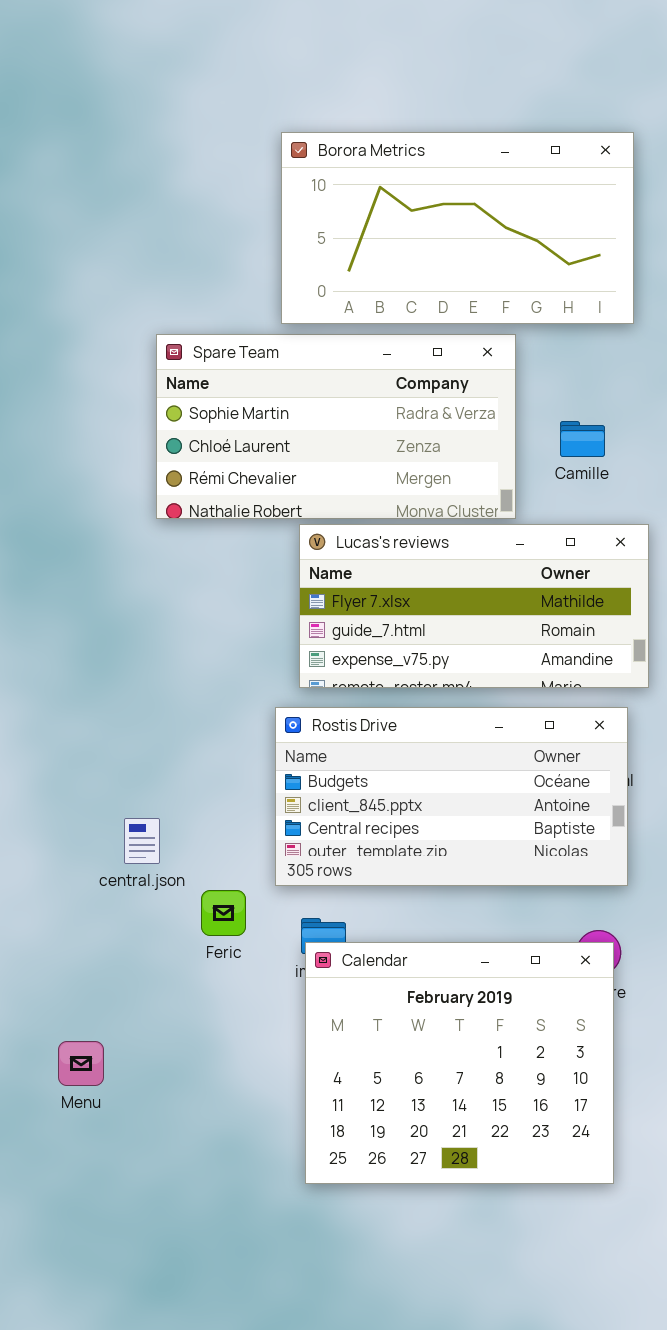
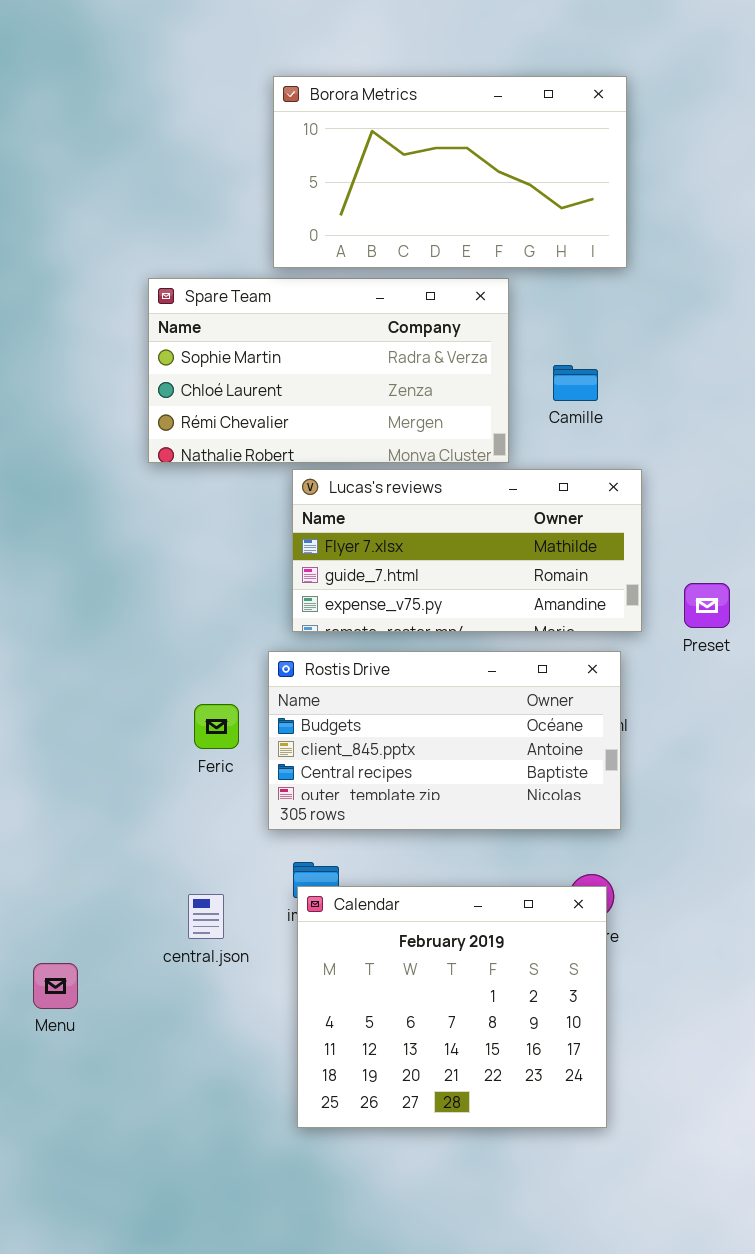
central.json: [124,818,160,864] -> [188,894,224,939], moved
Feric: [201,890,246,936] -> [194,704,239,749], moved
Menu: [58,1041,104,1086] -> [33,963,78,1009], moved

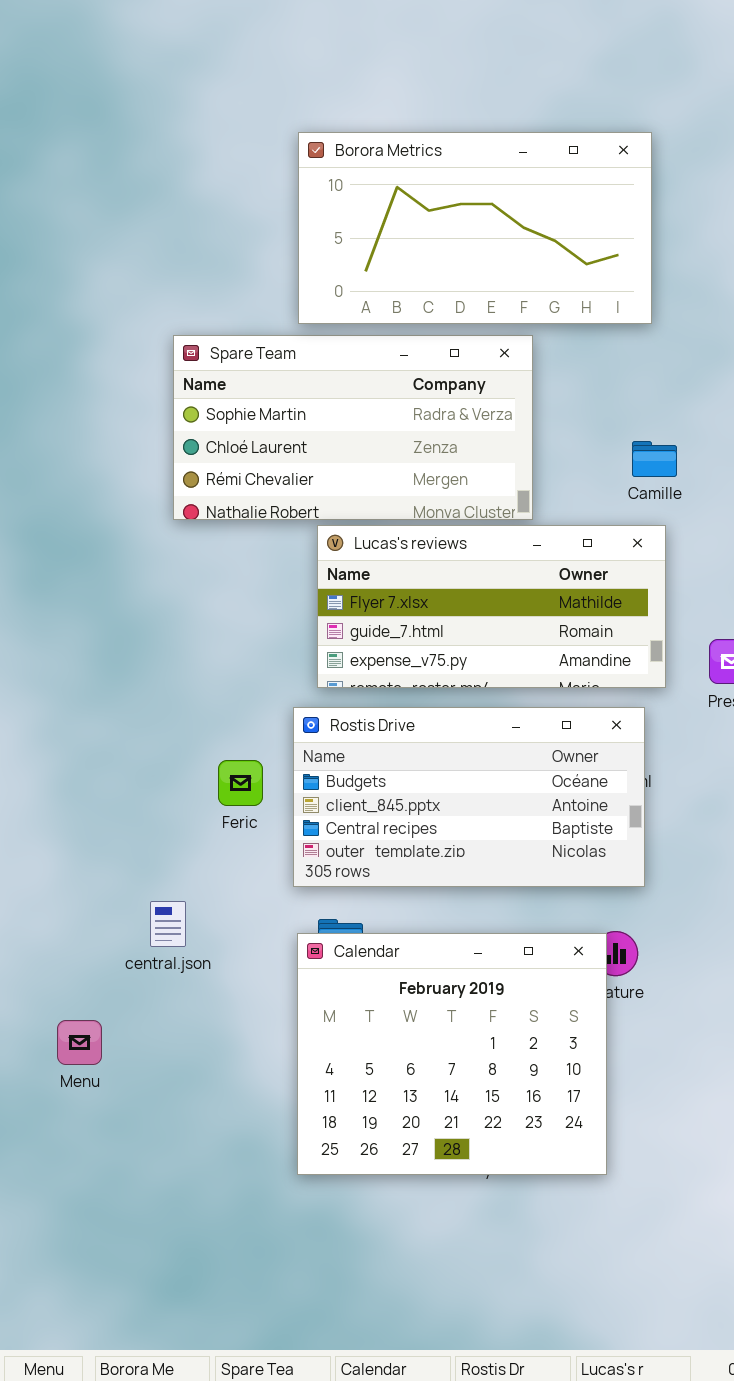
Camille: [553,365,598,401] -> [632,441,677,477], moved
Calendar: [297,886,607,1128] -> [297,933,607,1175], moved
central.json: [188,894,224,939] -> [150,901,186,947], moved

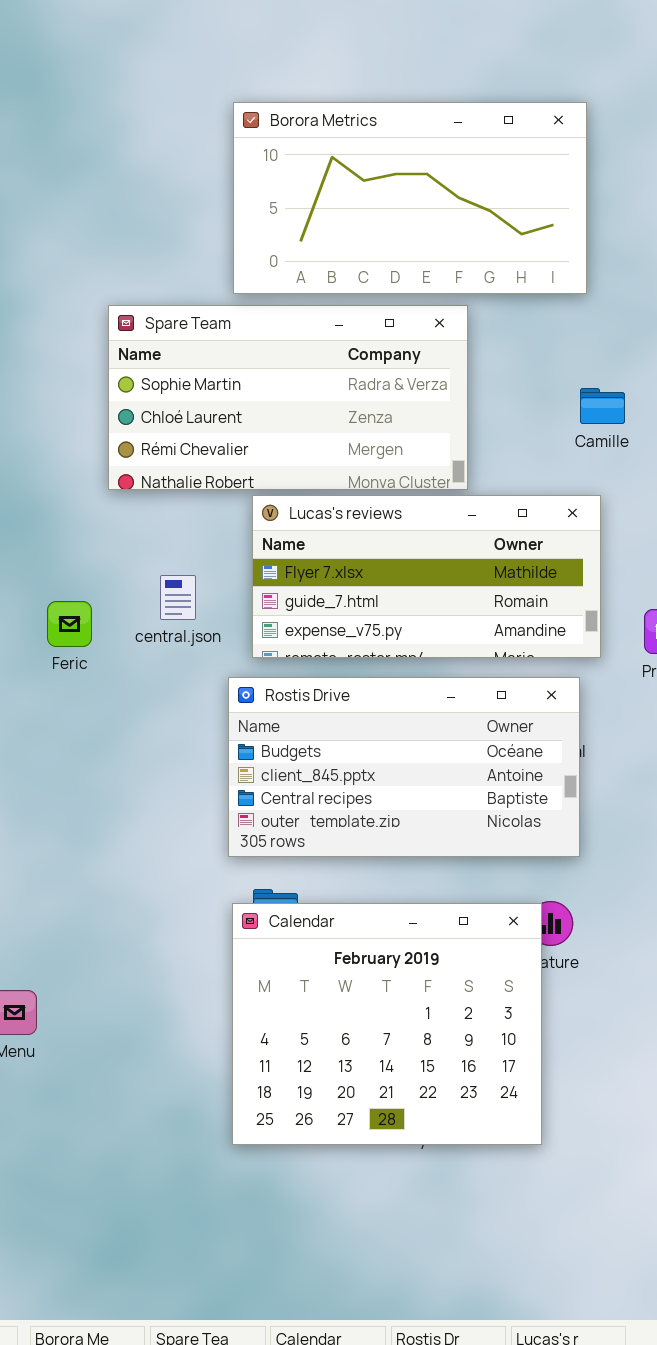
Camille: [632,441,677,477] -> [580,388,625,424], moved
Feric: [218,760,263,806] -> [47,601,92,647], moved
central.json: [150,901,186,947] -> [160,575,196,620], moved

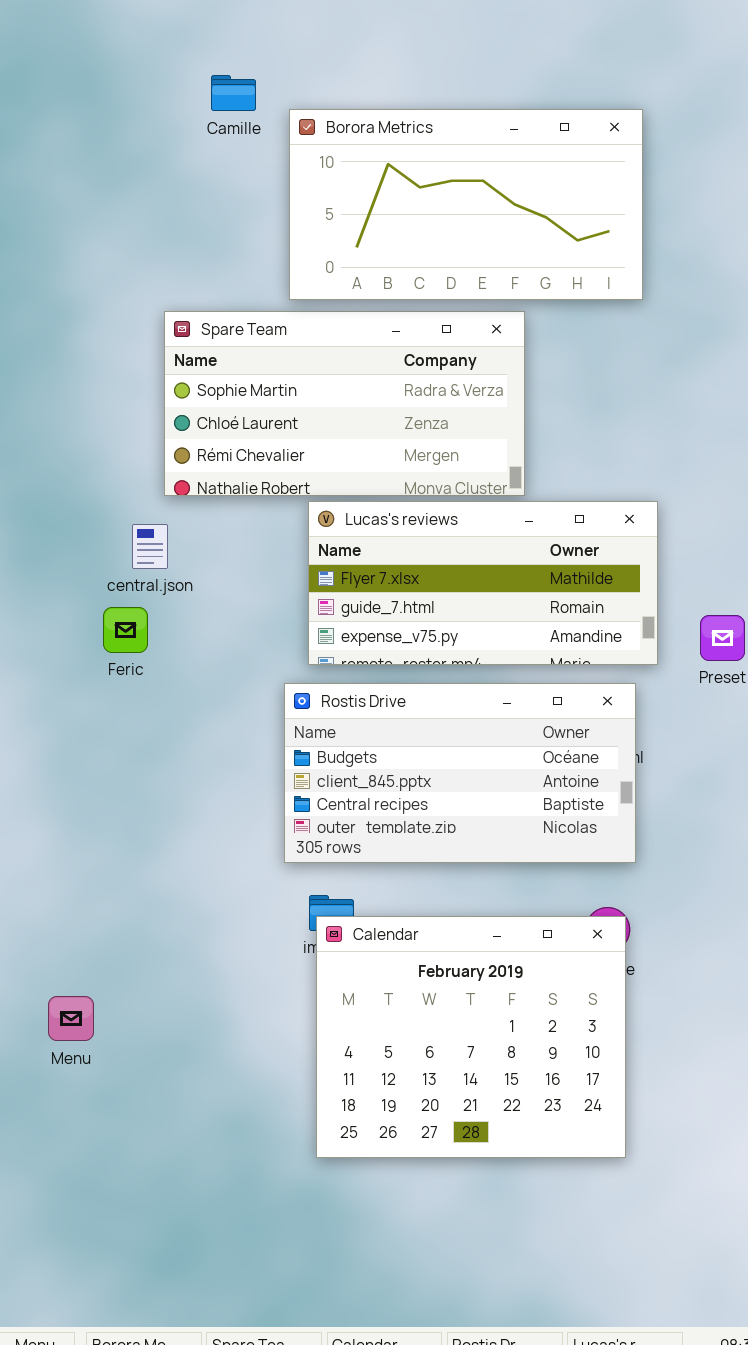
Camille: [580,388,625,424] -> [211,75,256,111], moved
central.json: [160,575,196,620] -> [132,524,168,569], moved
Calendar: [232,903,542,1145] -> [316,916,626,1158], moved

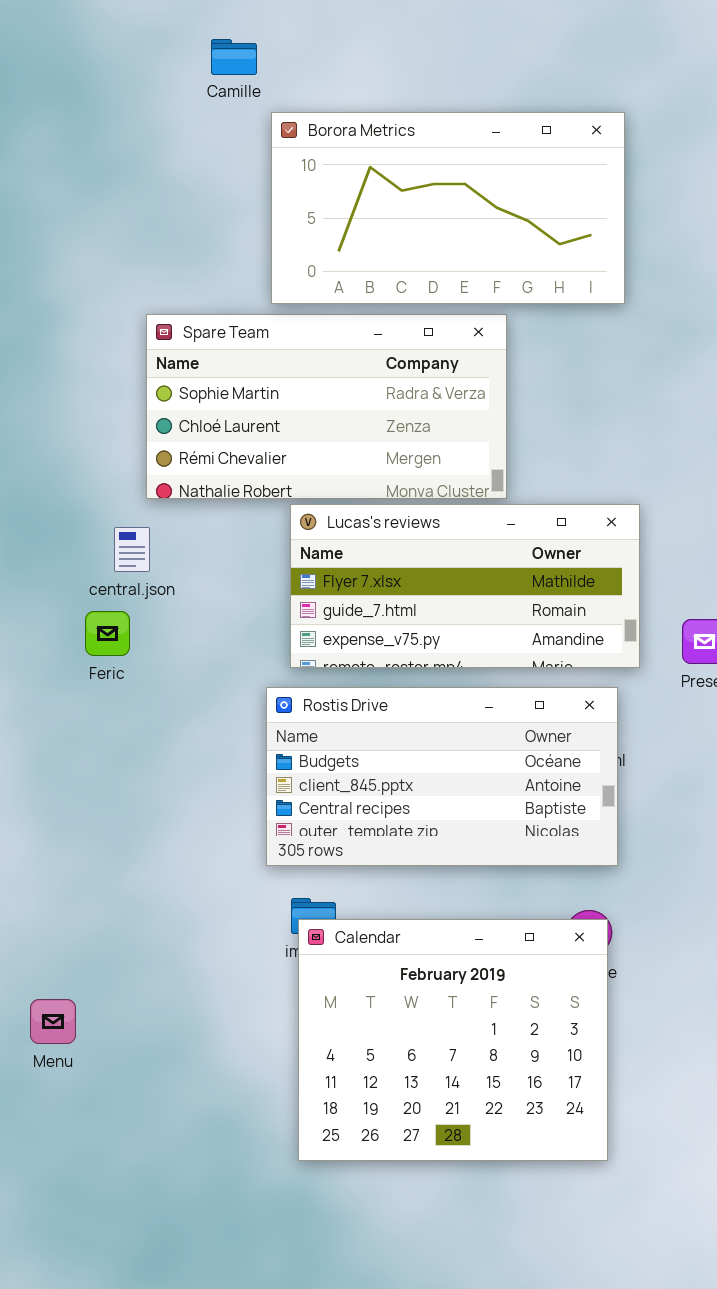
Camille: [211,75,256,111] -> [211,39,257,75], moved

